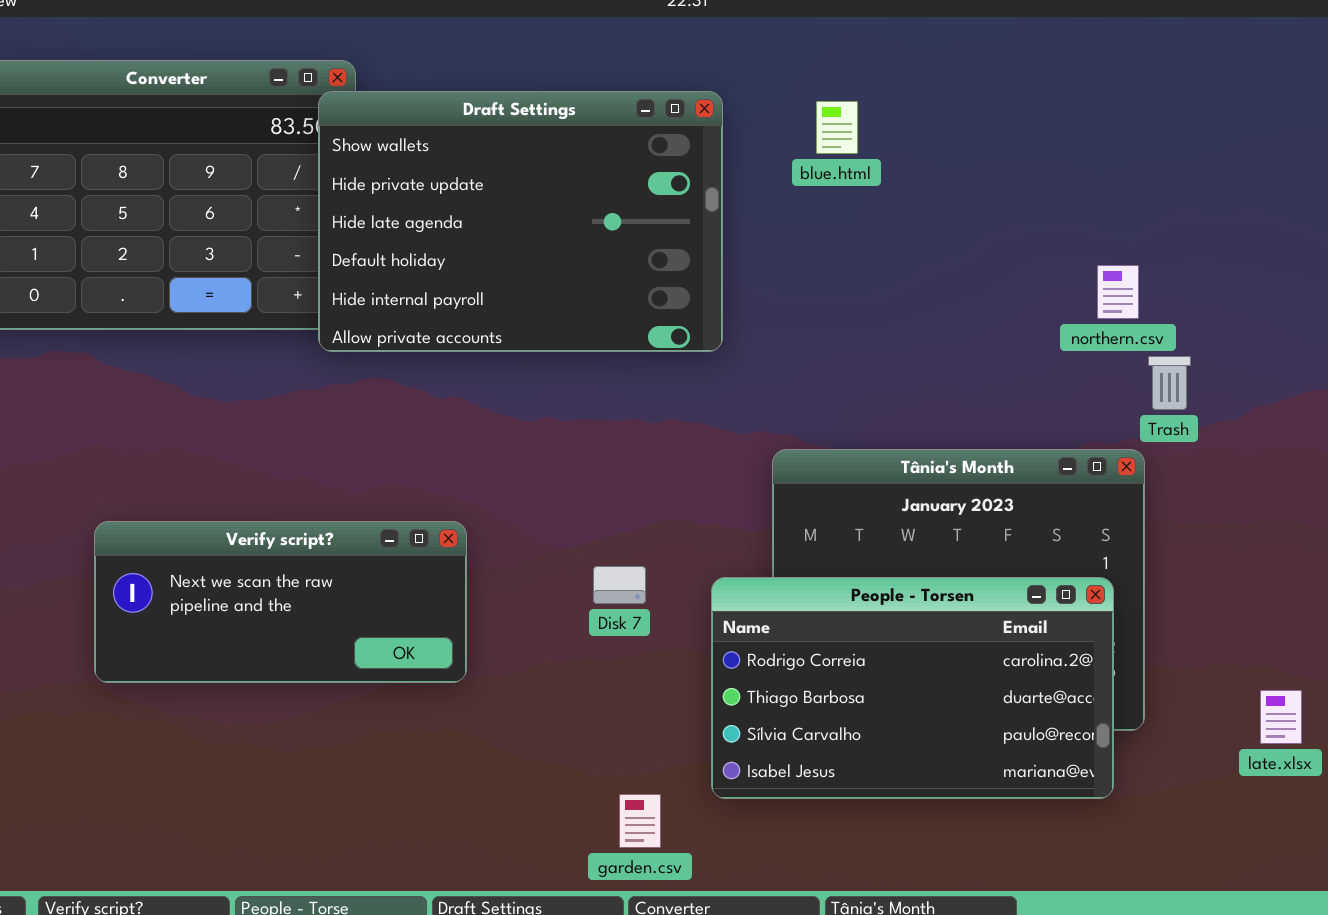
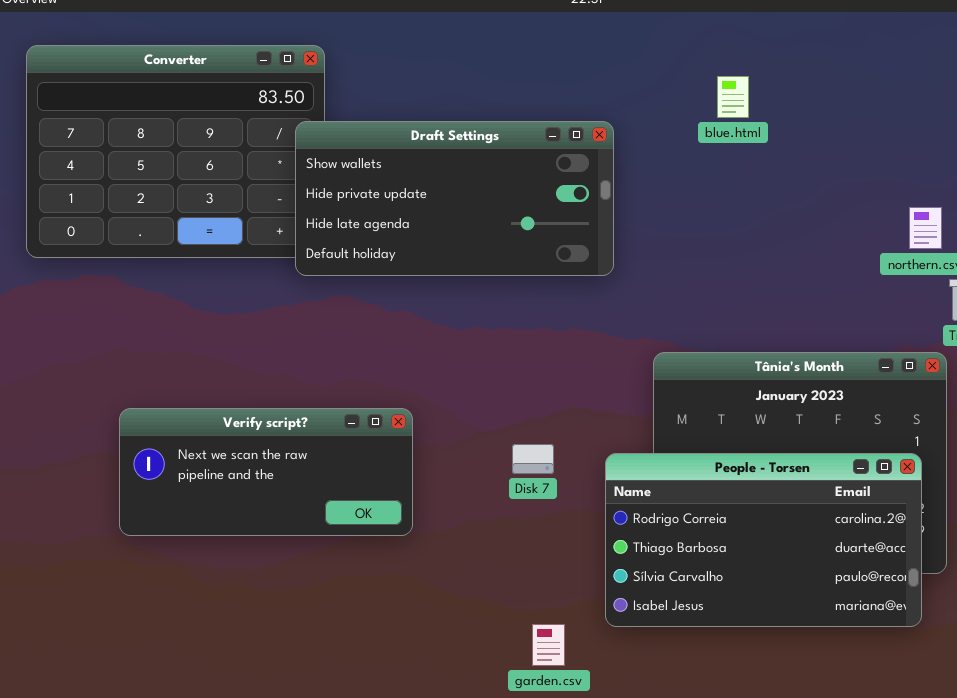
Draft Settings: [318,91,723,352] -> [295,121,614,276], resized
blue.html: [816,101,858,154] -> [717,76,749,118], moved

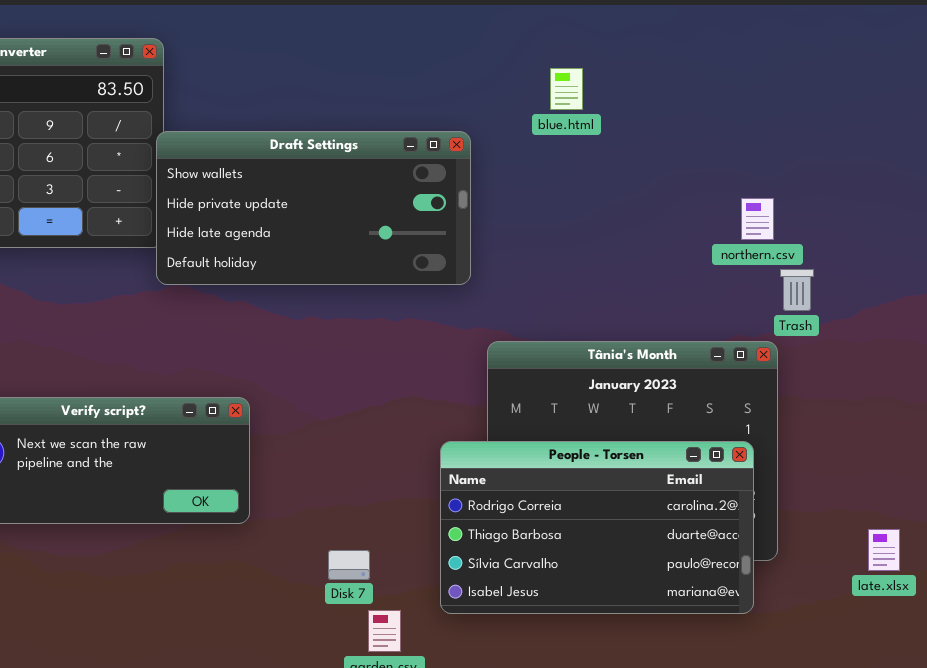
Draft Settings: [295,121,614,276] -> [156,131,471,285], moved
Disk 7: [512,444,554,474] -> [328,550,370,580], moved

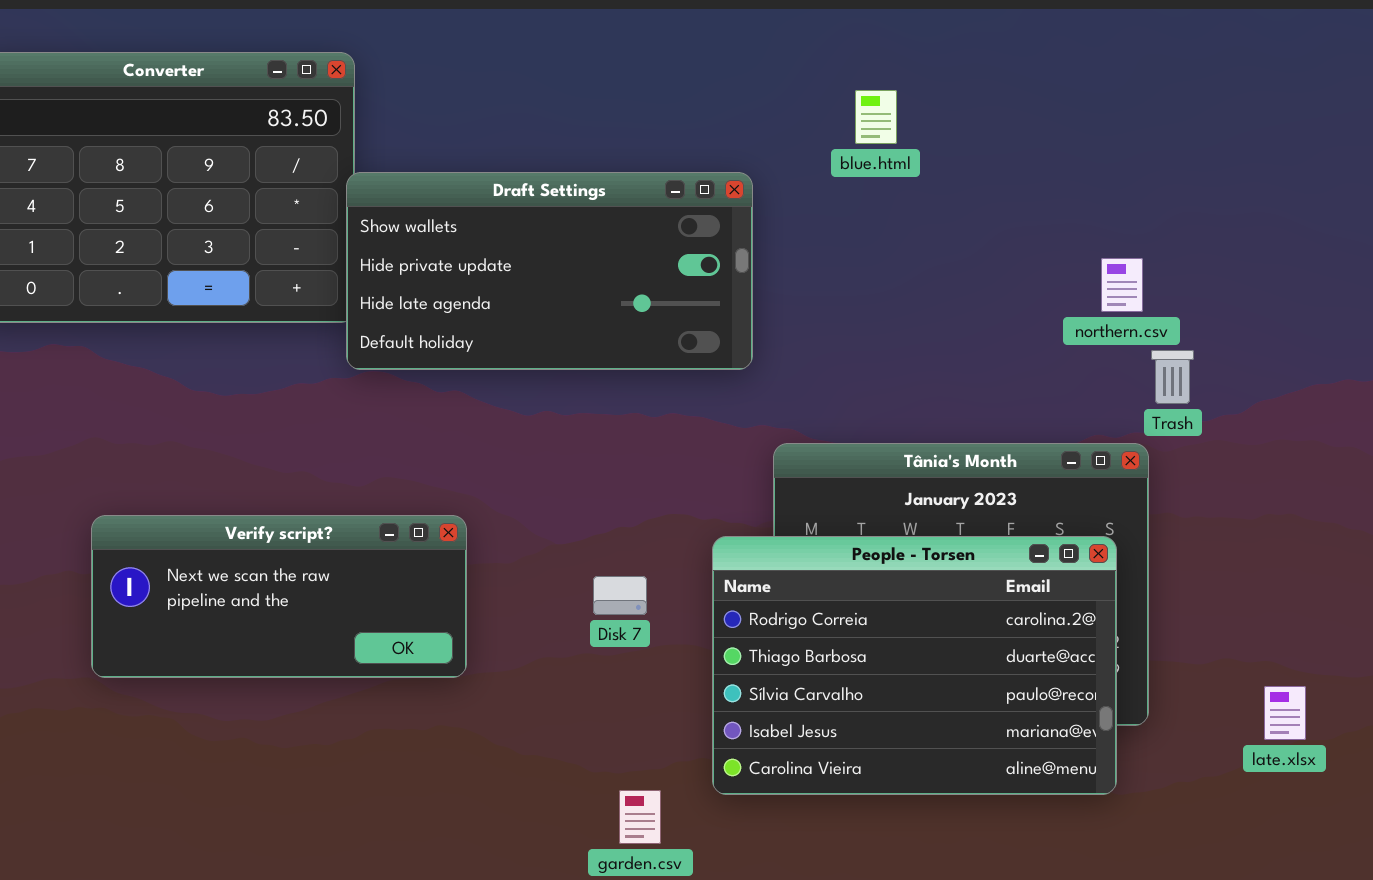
People - Torsen: [440,441,754,614] -> [712,536,1117,795], resized
Disk 7: [328,550,370,580] -> [593,576,647,615], moved

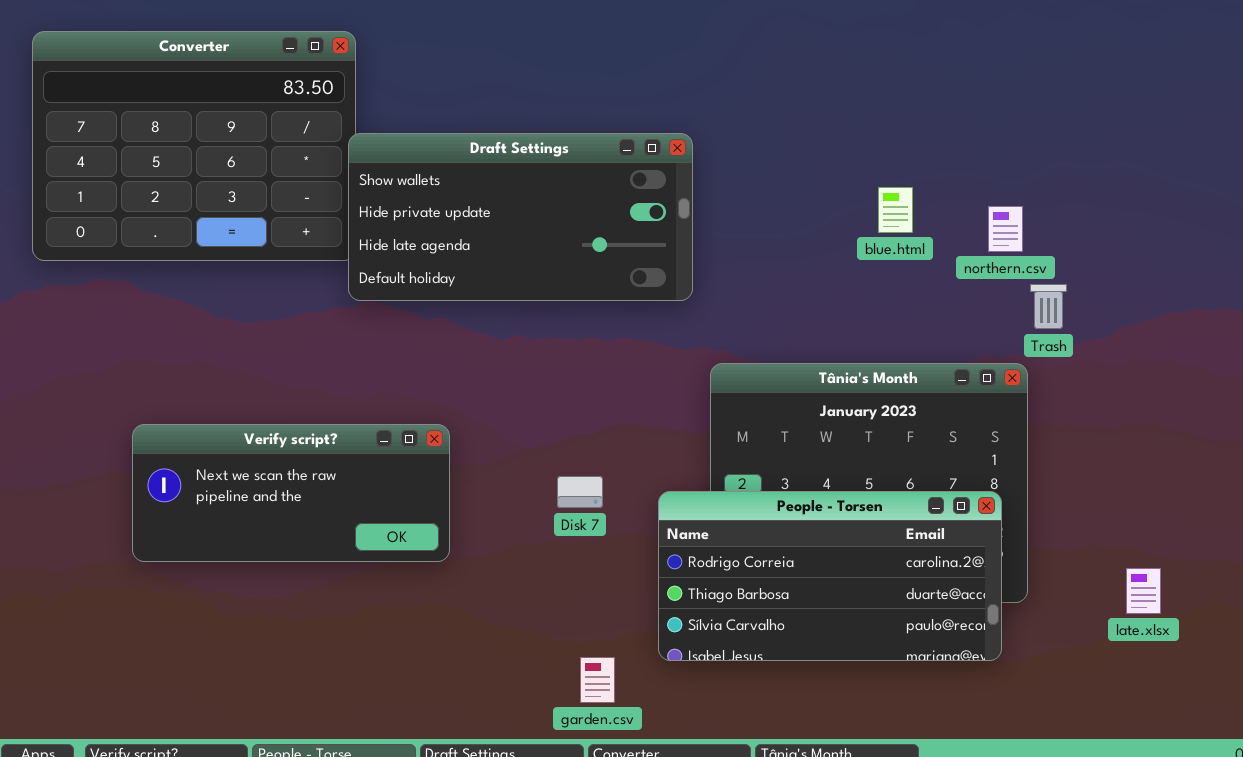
blue.html: [855,90,897,144] -> [878,187,913,233], moved
People - Torsen: [712,536,1117,795] -> [658,491,1002,661], resized

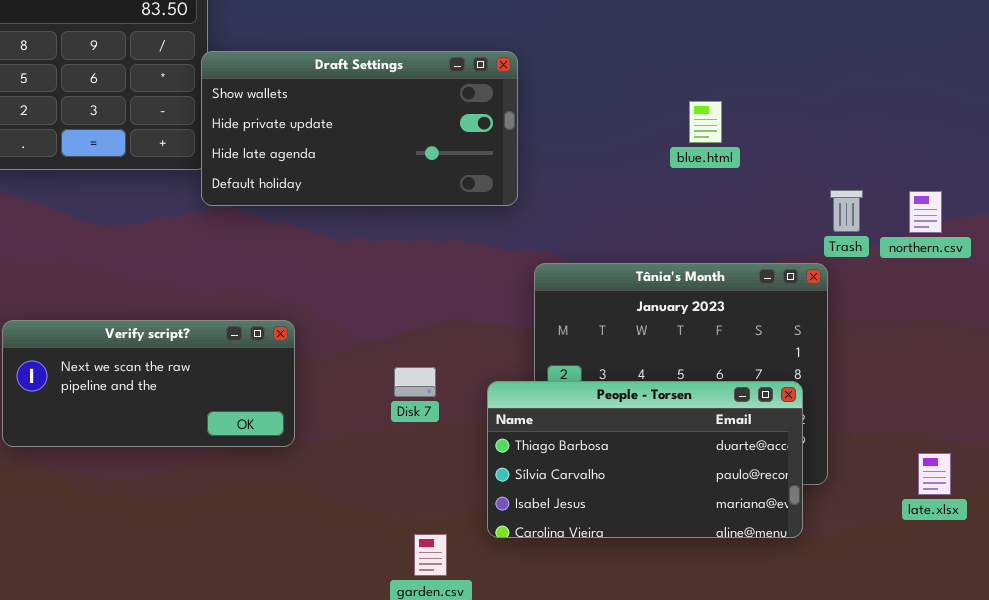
northern.csv: [988,206,1023,252] -> [909,191,942,233], moved
People - Torsen: [658,491,1002,661] -> [487,381,803,538], scrolled down 1 row

